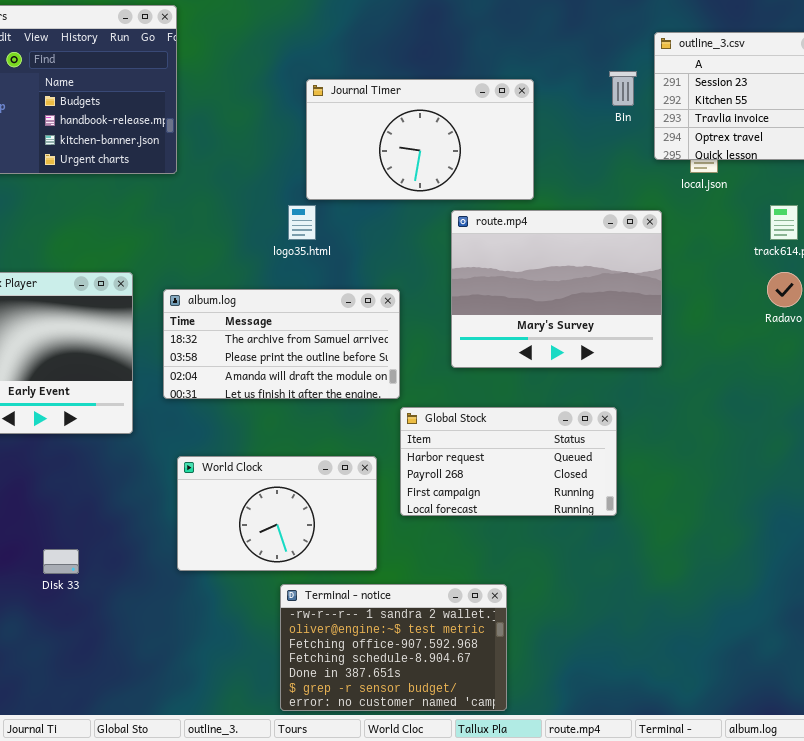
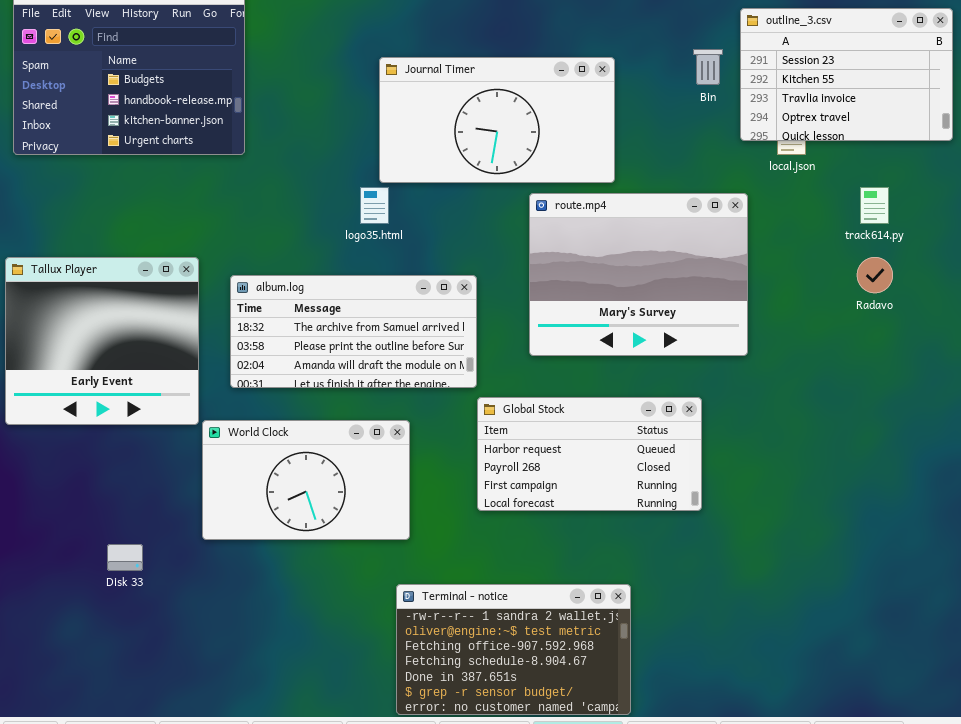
World Clock: [177,456,377,571] -> [202,420,410,540], moved
Terminal - notice: [280,584,507,711] -> [396,584,631,715], moved

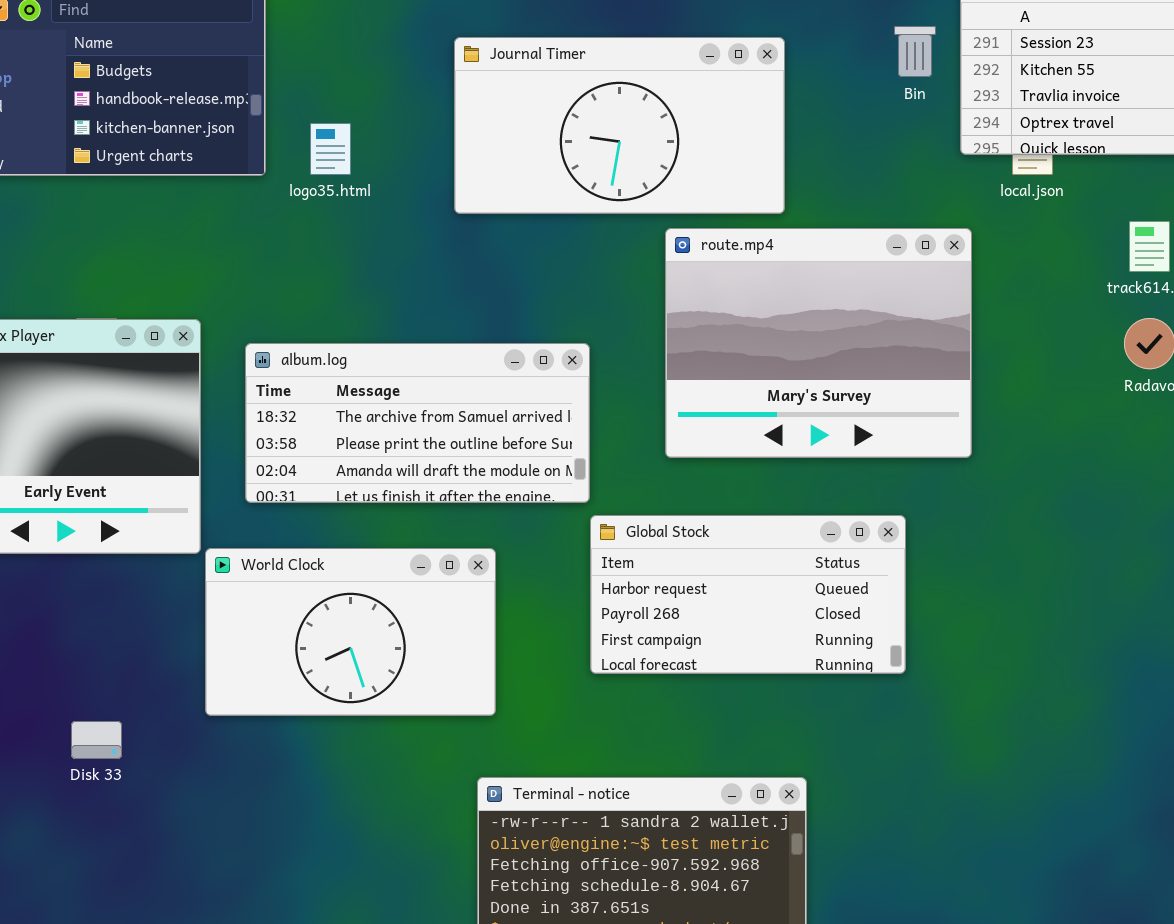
logo35.html: [360,187,389,224] -> [310,123,351,175], moved

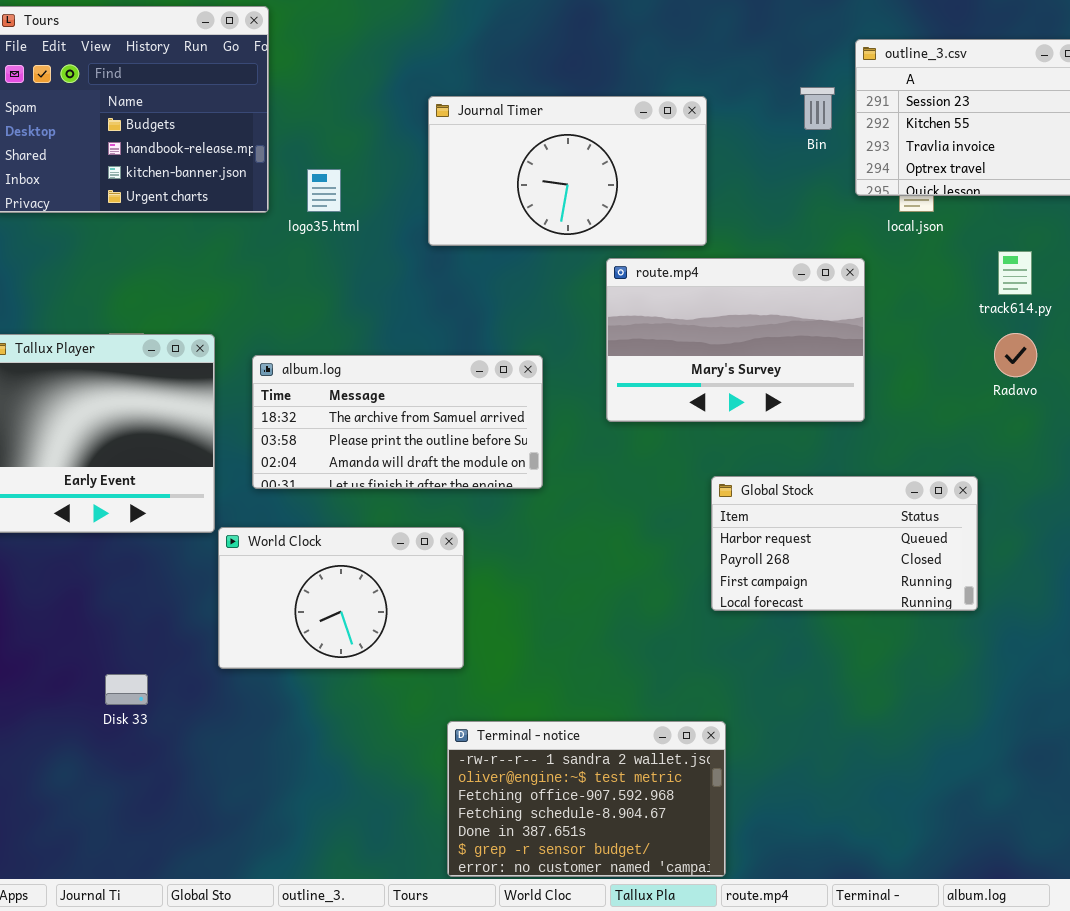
route.mp4: [665,228,972,458] -> [606,258,865,422], resized
Global Stock: [590,515,906,674] -> [711,476,978,611], moved

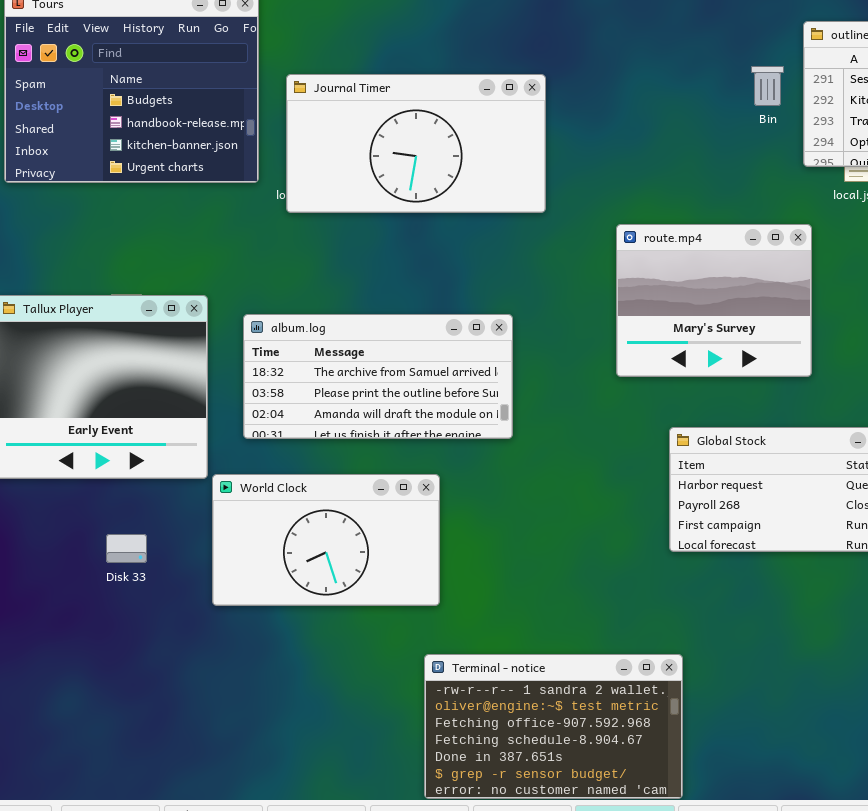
Journal Timer: [428,96,707,246] -> [286,74,546,213], moved
route.mp4: [606,258,865,422] -> [616,224,812,377], resized
Disk 33: [105,674,148,705] -> [106,534,147,563], moved

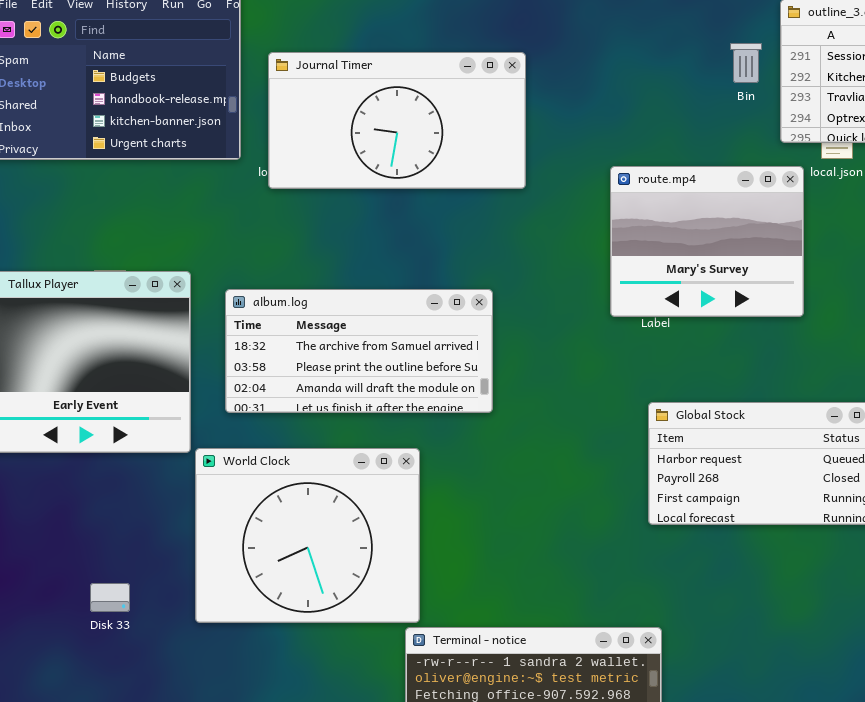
route.mp4: [616,224,812,377] -> [610,166,804,317], moved
World Clock: [212,474,440,606] -> [195,448,420,623], resized
Disk 33: [106,534,147,563] -> [90,583,130,612], moved

